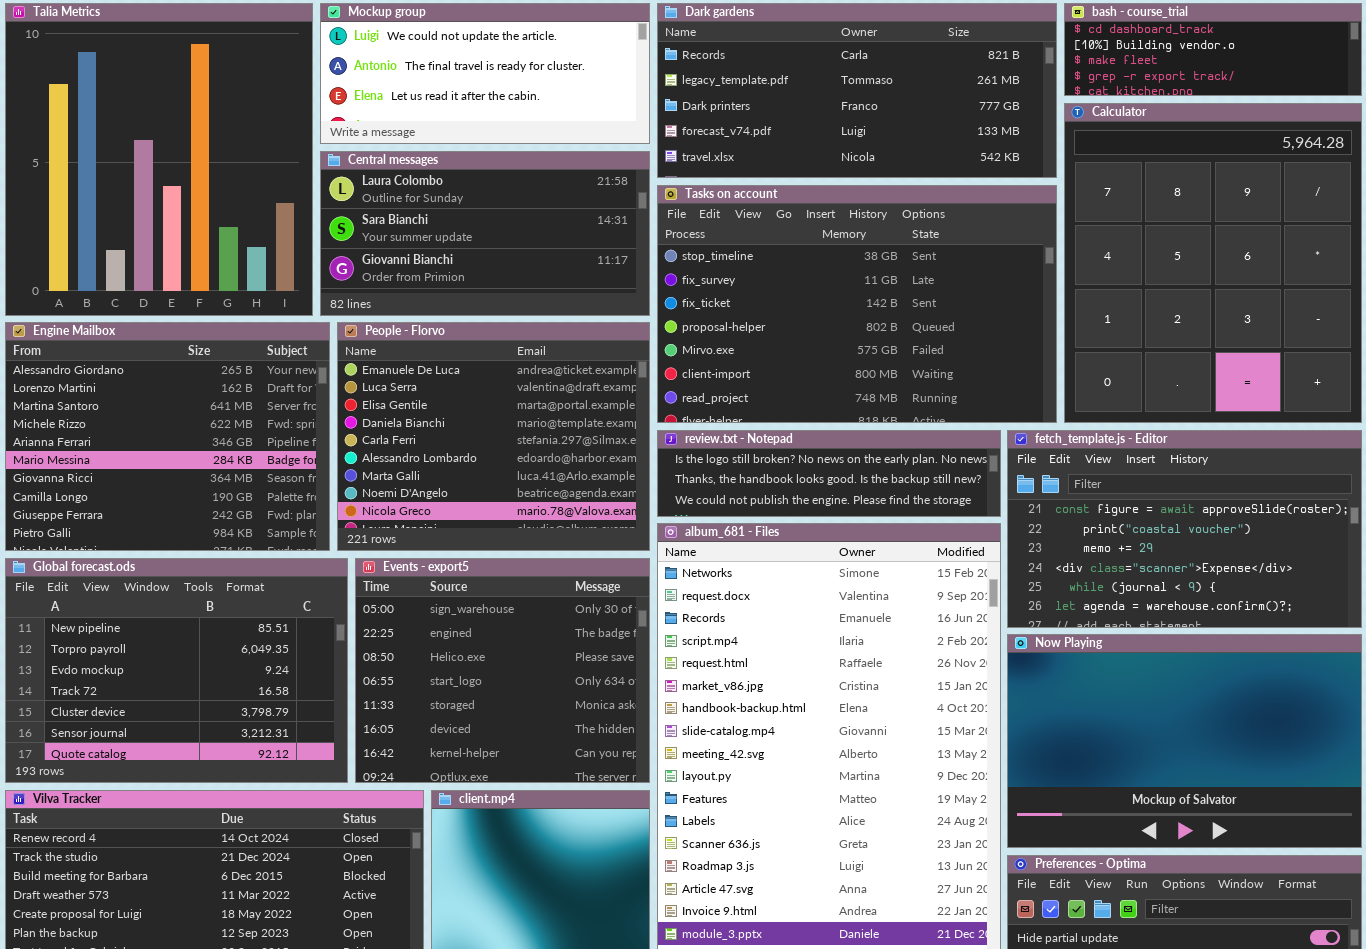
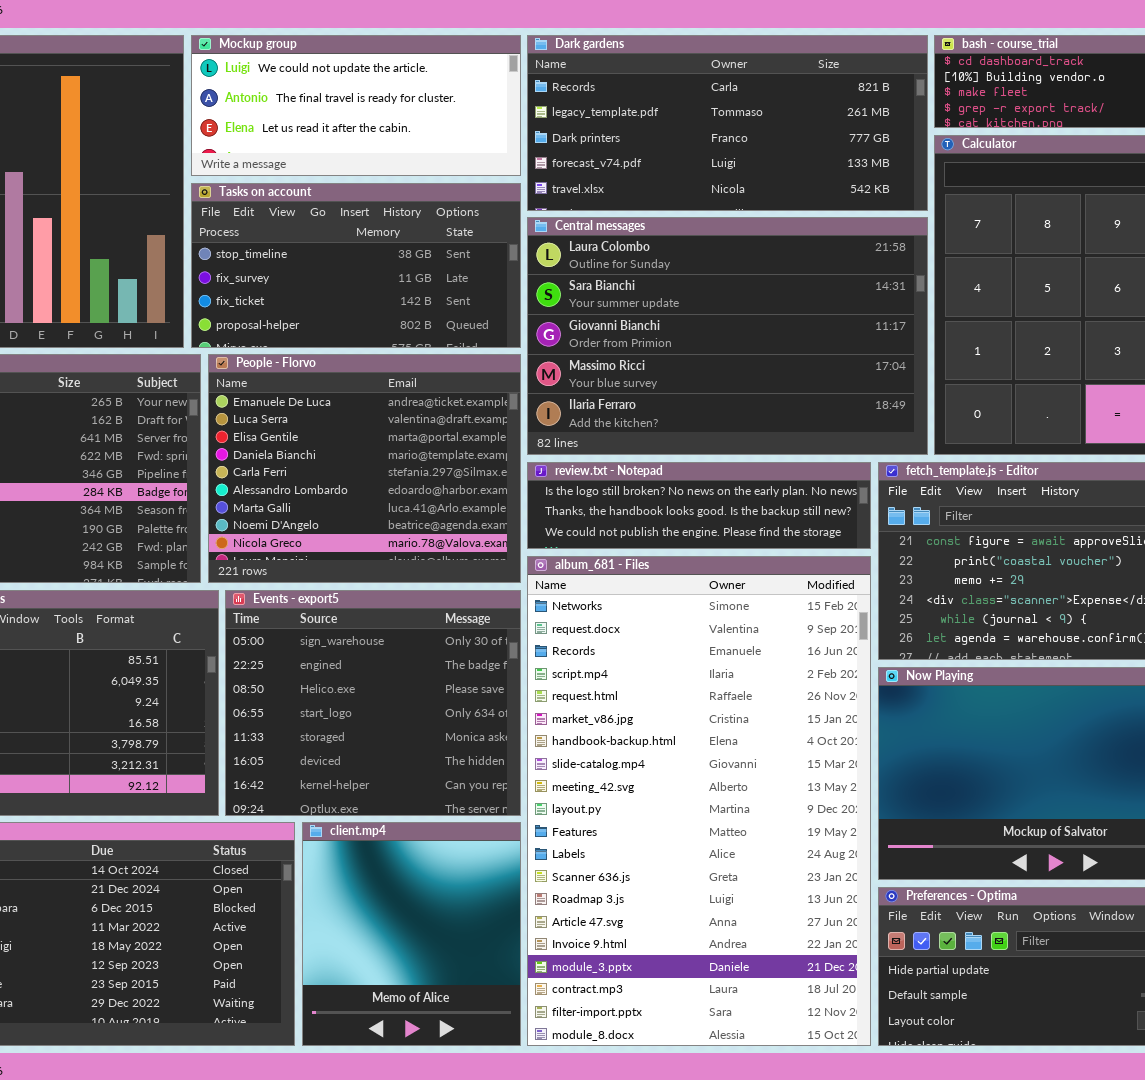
Central messages: [320,151,650,316] -> [527,217,928,455], moved, resized
Tasks on account: [657,185,1057,423] -> [191,183,521,348], moved, resized

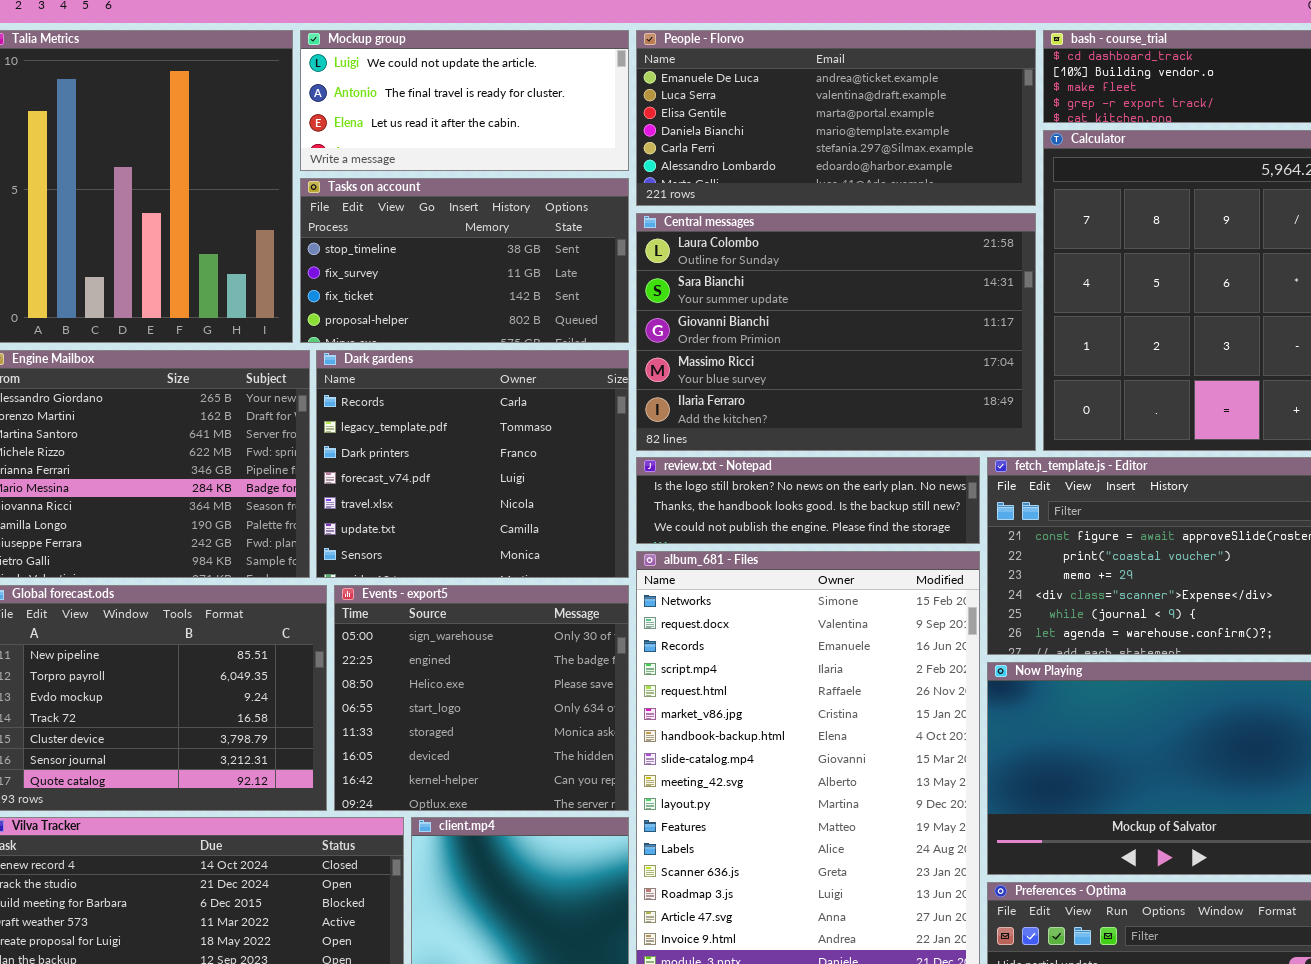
Dark gardens: [527,35,928,211] -> [316,350,629,578], moved, resized
People - Florvo: [208,354,521,583] -> [636,30,1036,206], moved, resized

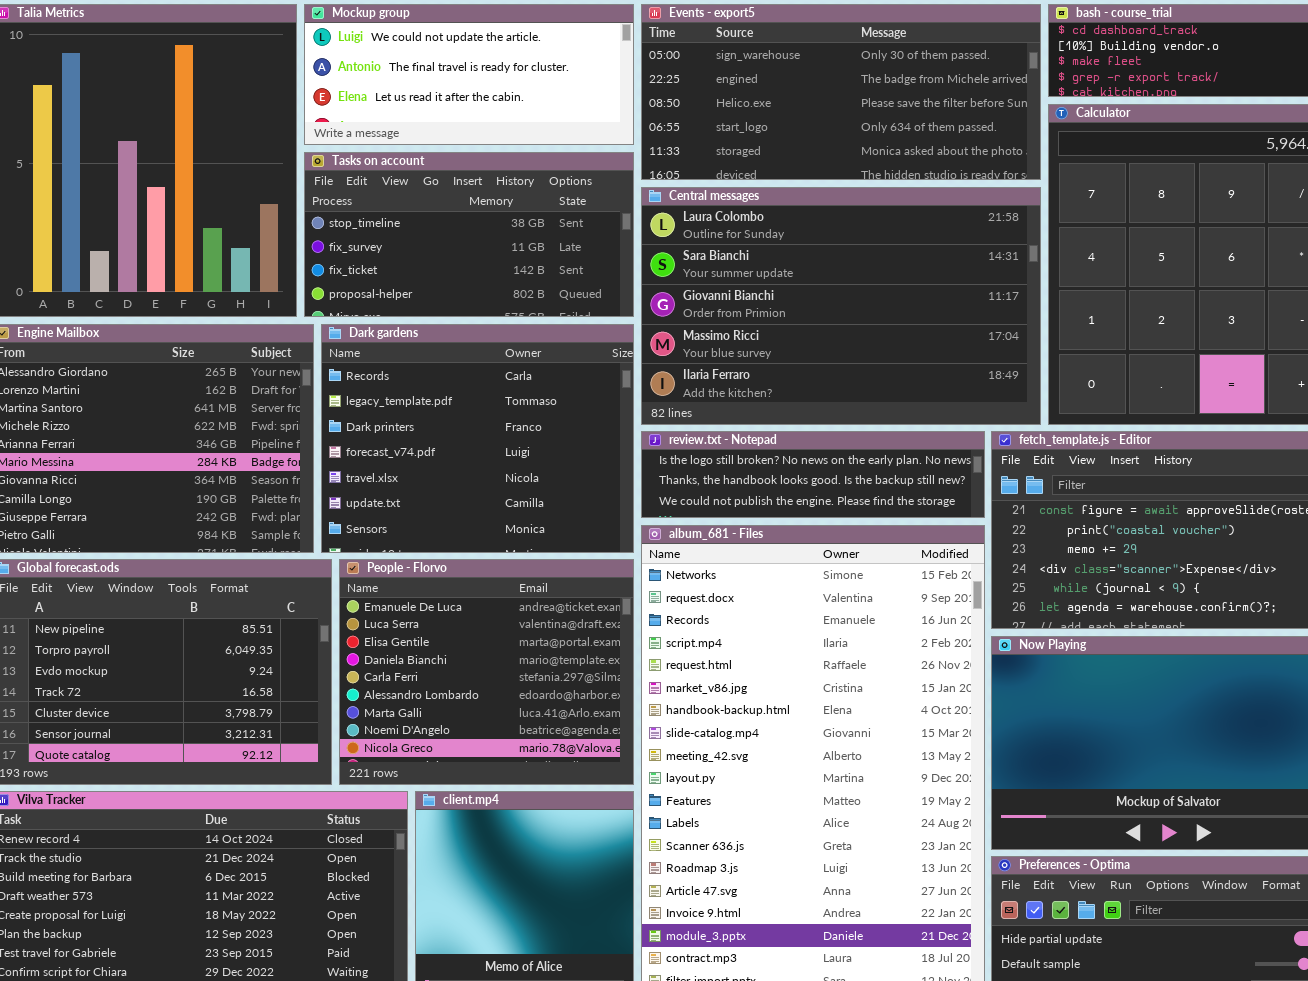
People - Florvo: [636,30,1036,206] -> [339,559,634,785], moved, resized
Events - export5: [334,585,629,811] -> [641,4,1041,180], moved, resized

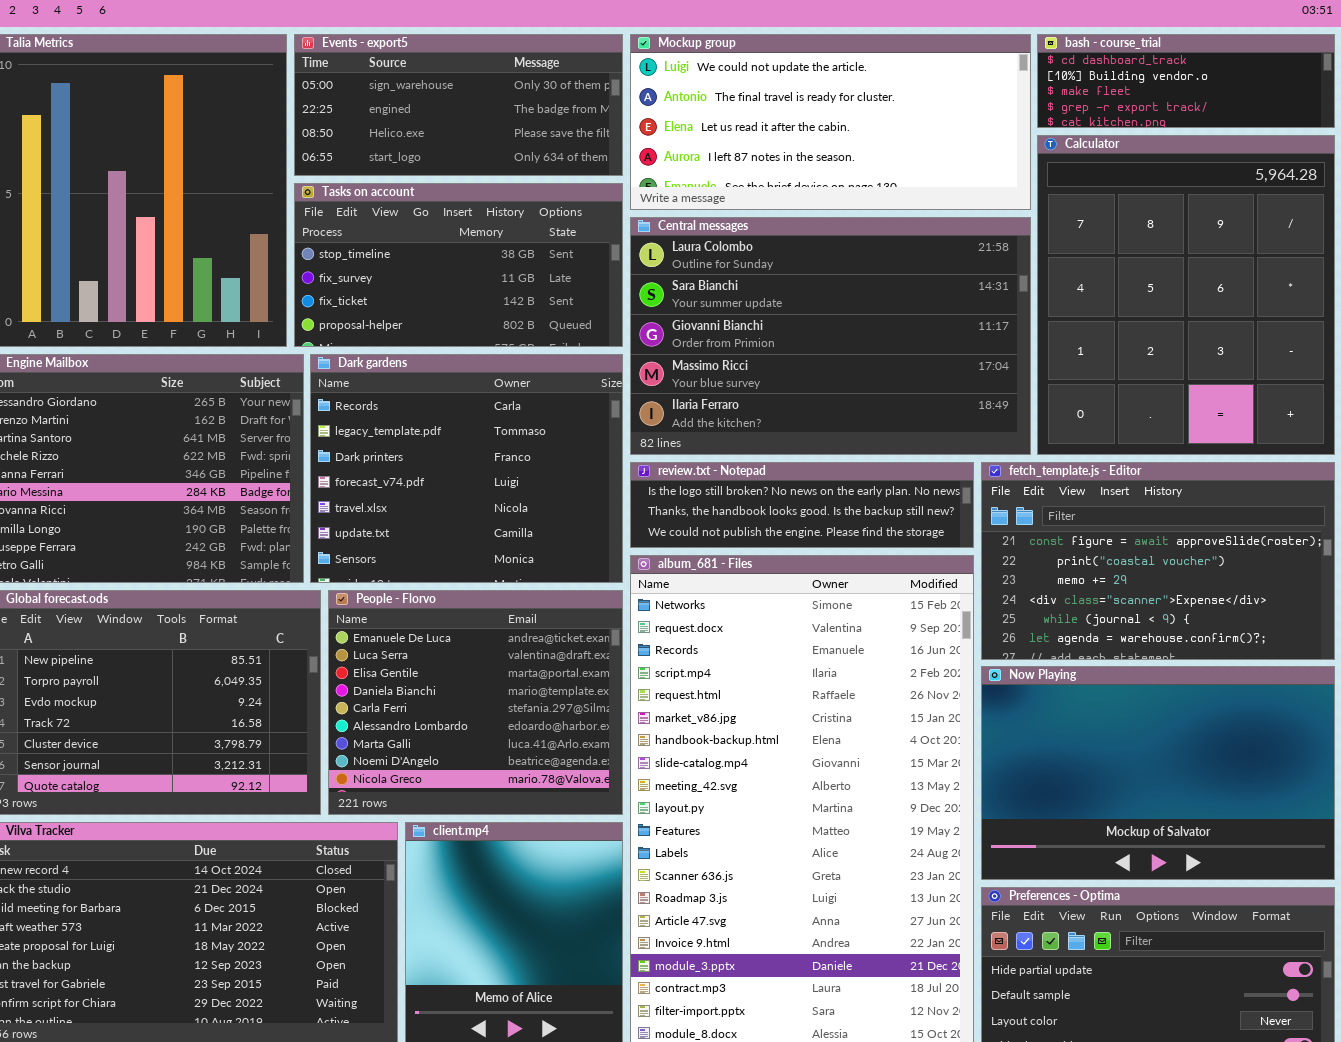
Mockup group: [304,4,634,145] -> [630,34,1031,210], moved, resized
Events - export5: [641,4,1041,180] -> [294,34,623,176], moved, resized

